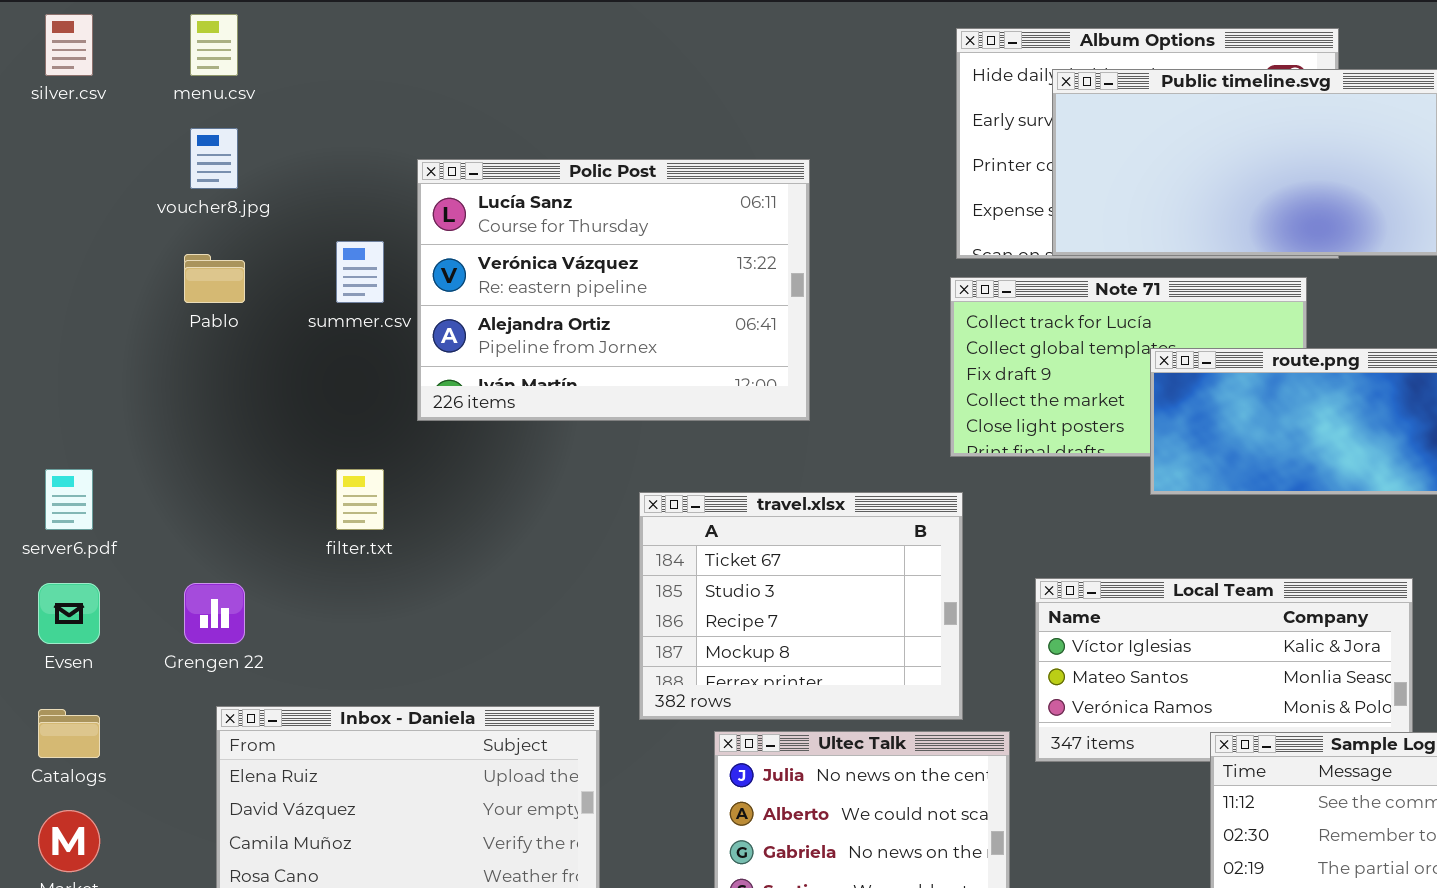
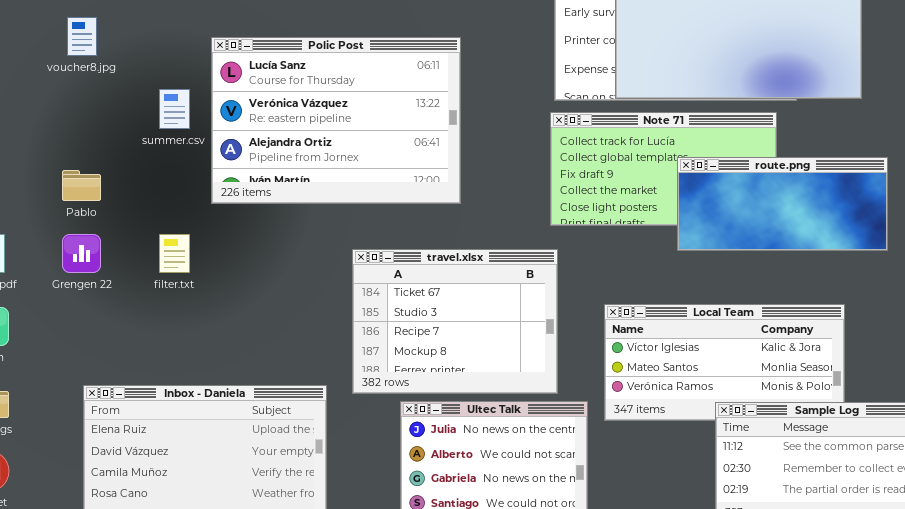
Pablo: [184,254,245,303] -> [62,170,101,201], moved
Grengen 22: [184,583,245,644] -> [62,234,101,273], moved

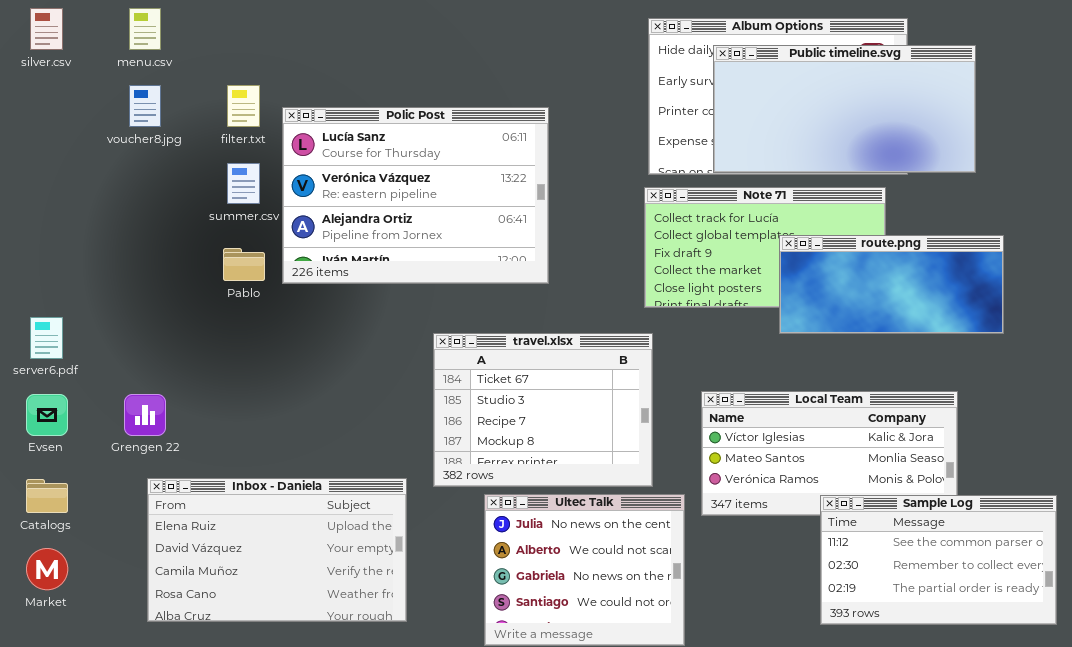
Pablo: [62,170,101,201] -> [223,248,265,281], moved
Grengen 22: [62,234,101,273] -> [124,394,166,436], moved
filter.txt: [159,234,190,273] -> [227,85,260,127], moved

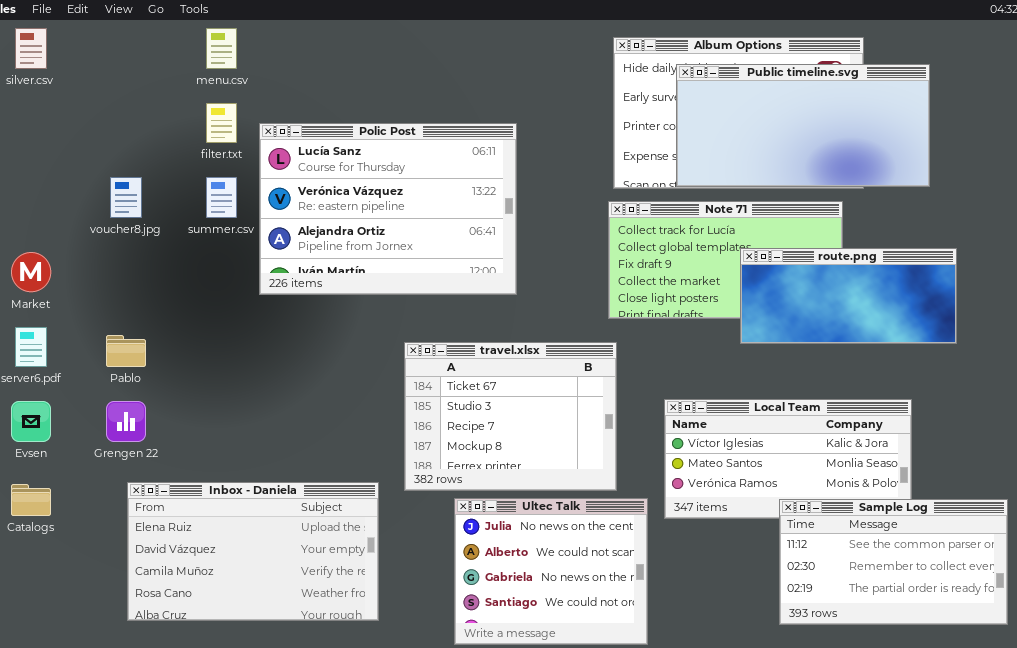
menu.csv: [129,8,161,50] -> [206,28,237,69], moved
voucher8.jpg: [129,85,161,127] -> [110,177,142,218], moved
Pablo: [223,248,265,281] -> [106,335,146,367], moved
Market: [26,548,68,590] -> [11,252,51,292], moved

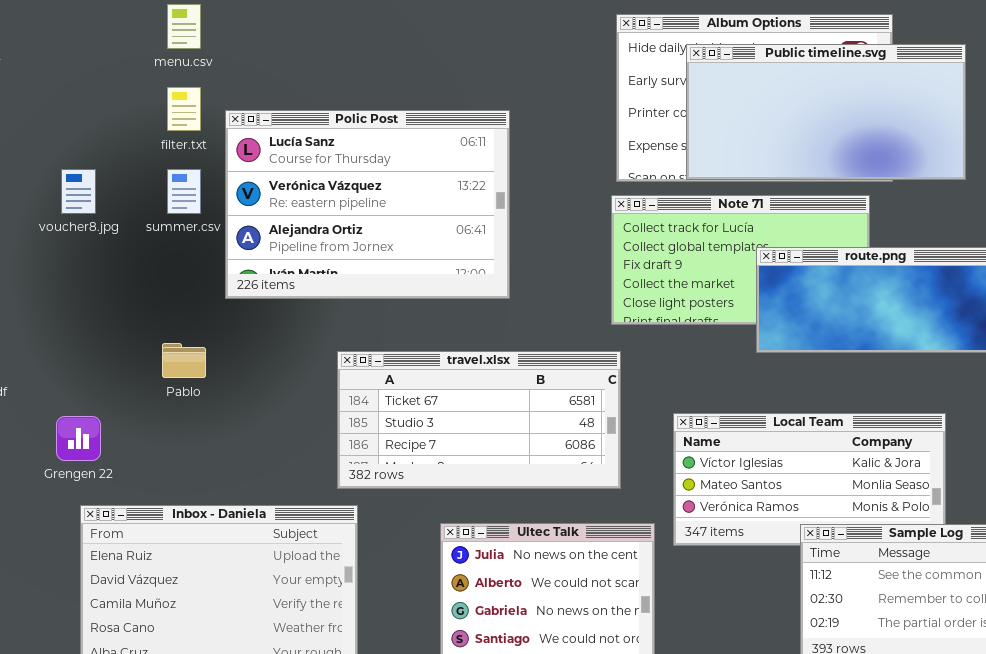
Pablo: [106,335,146,367] -> [162,343,206,378], moved
travel.xlsx: [404,342,617,491] -> [337,351,621,489], resized

